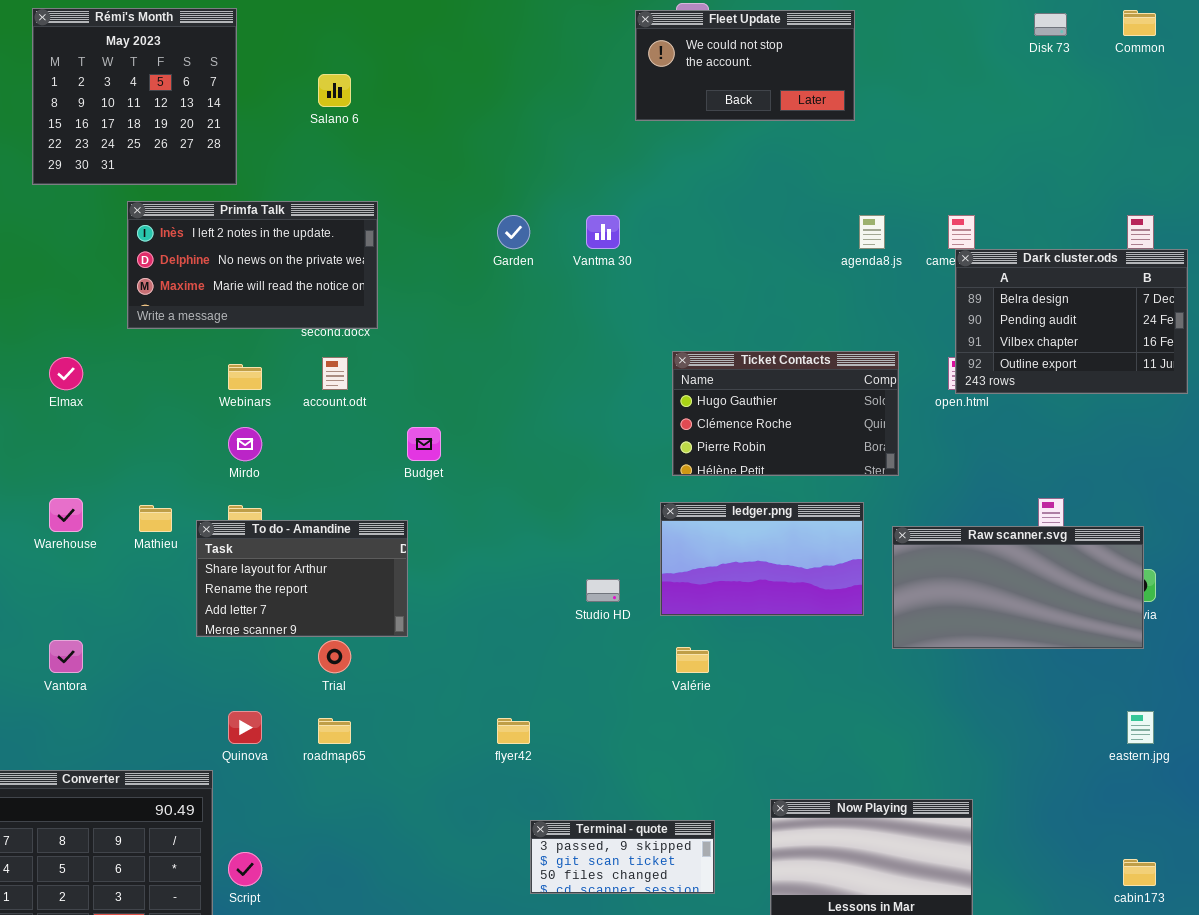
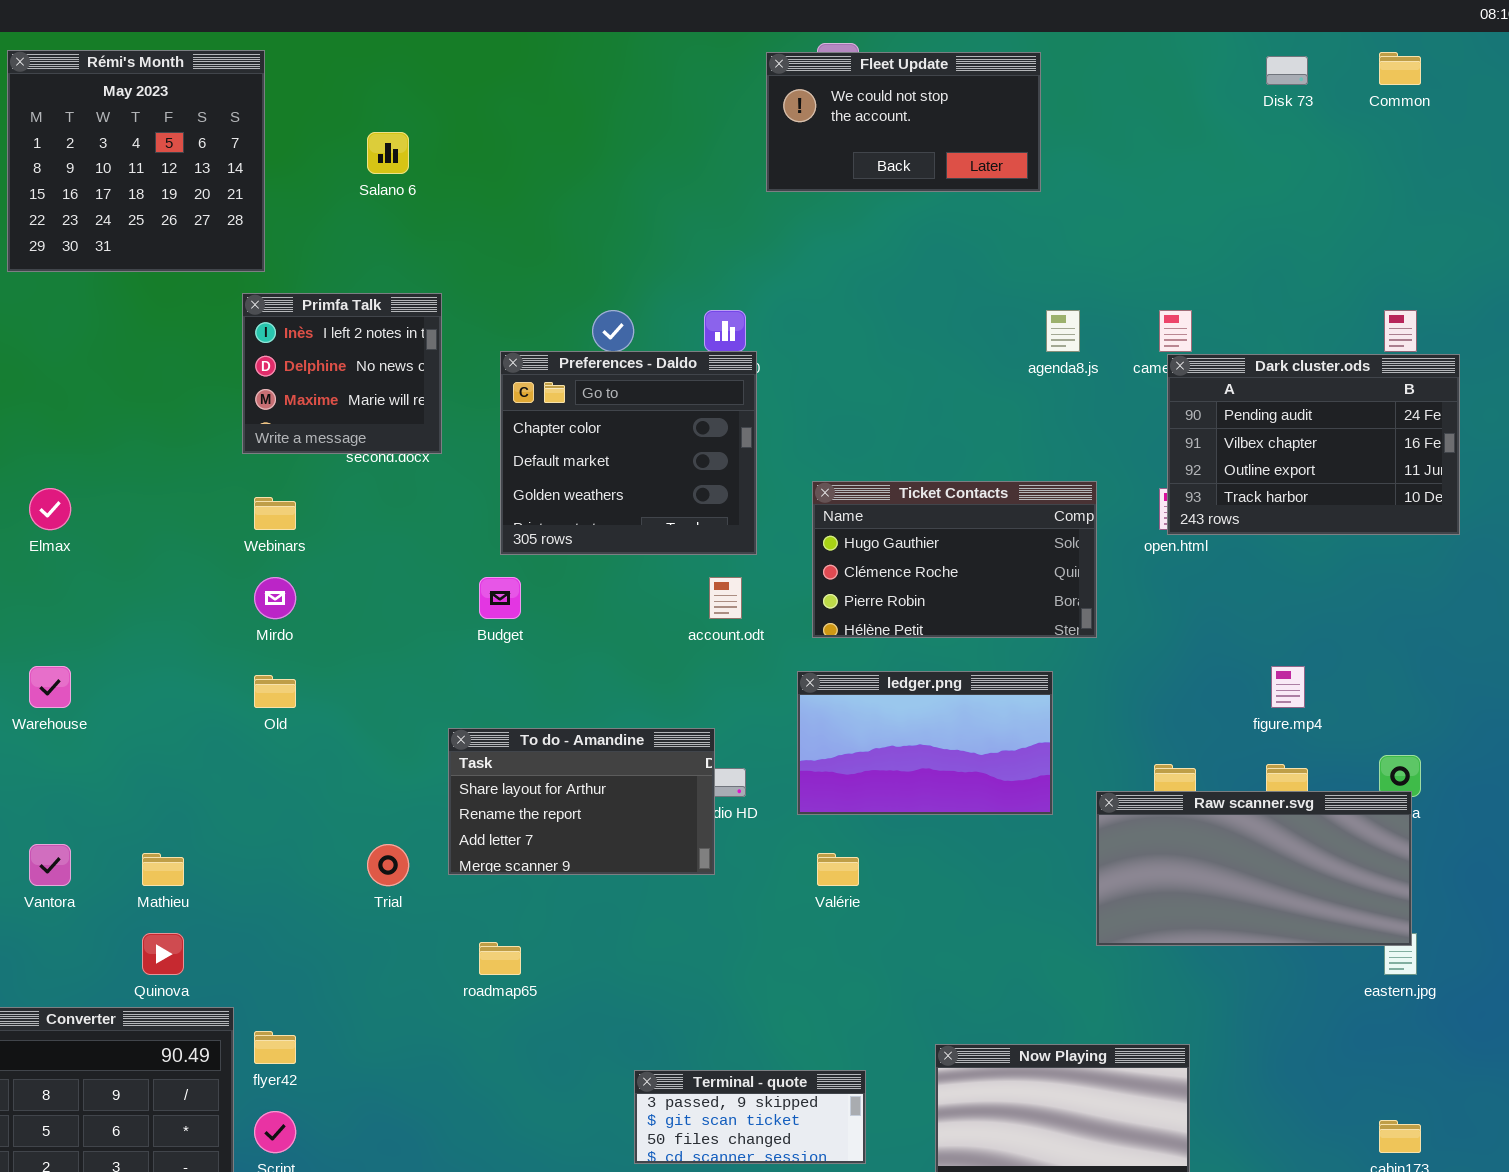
Primfa Talk: [127,201,378,329] -> [242,293,442,454], resized
Preferences - Daldo: none -> [500,351,757,555], opened
Dark cluster.ods: [955,249,1188,394] -> [1167,354,1460,535], scrolled down 1 row
account.odt: [322,357,348,390] -> [709,577,742,619], moved
Mathieu: [139,505,172,532] -> [142,853,184,886], moved
To do - Amandine: [196,520,408,637] -> [448,728,715,875], moved
Raw scanner.svg: [892,526,1144,649] -> [1096,791,1412,946], moved
Quinova: [228,711,262,744] -> [142,933,184,975], moved
roadmap65: [318,718,351,744] -> [479,942,521,975], moved
flyer42: [497,718,530,744] -> [254,1031,296,1064], moved

